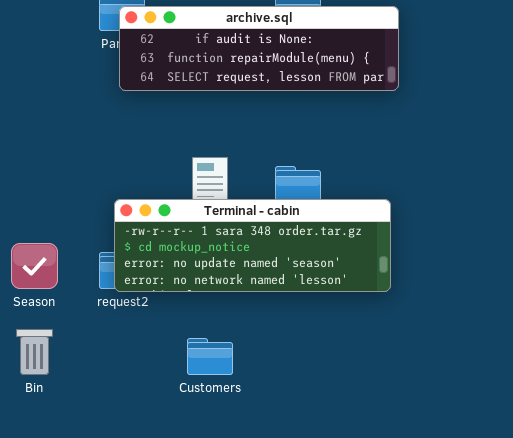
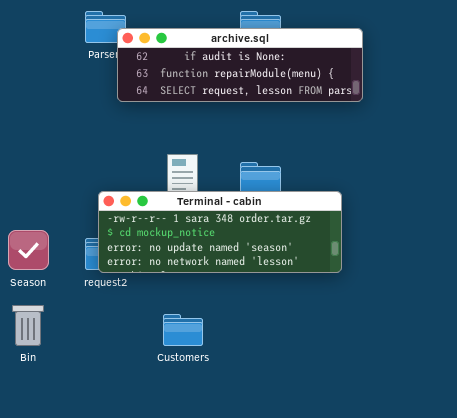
archive.sql: [119,6,399,91] -> [117,28,363,102], moved

